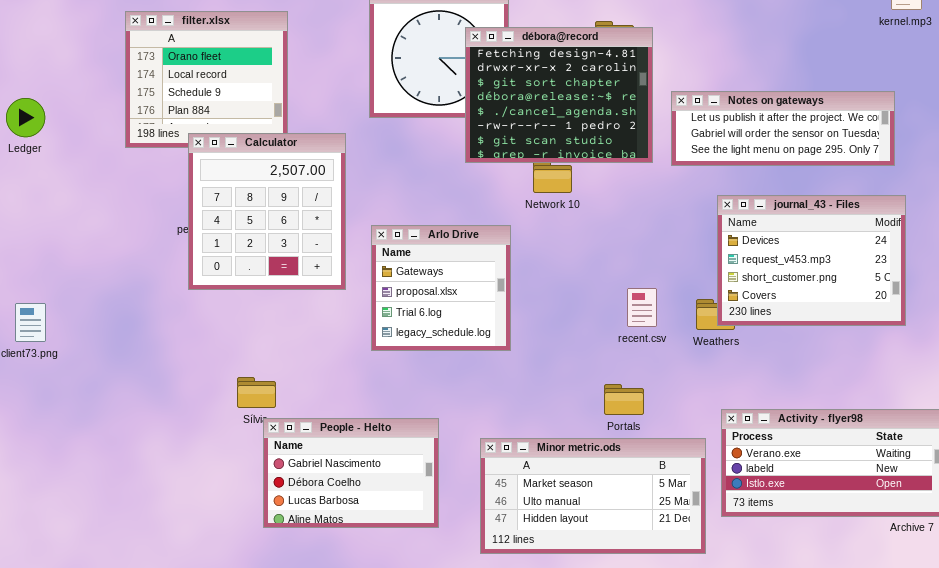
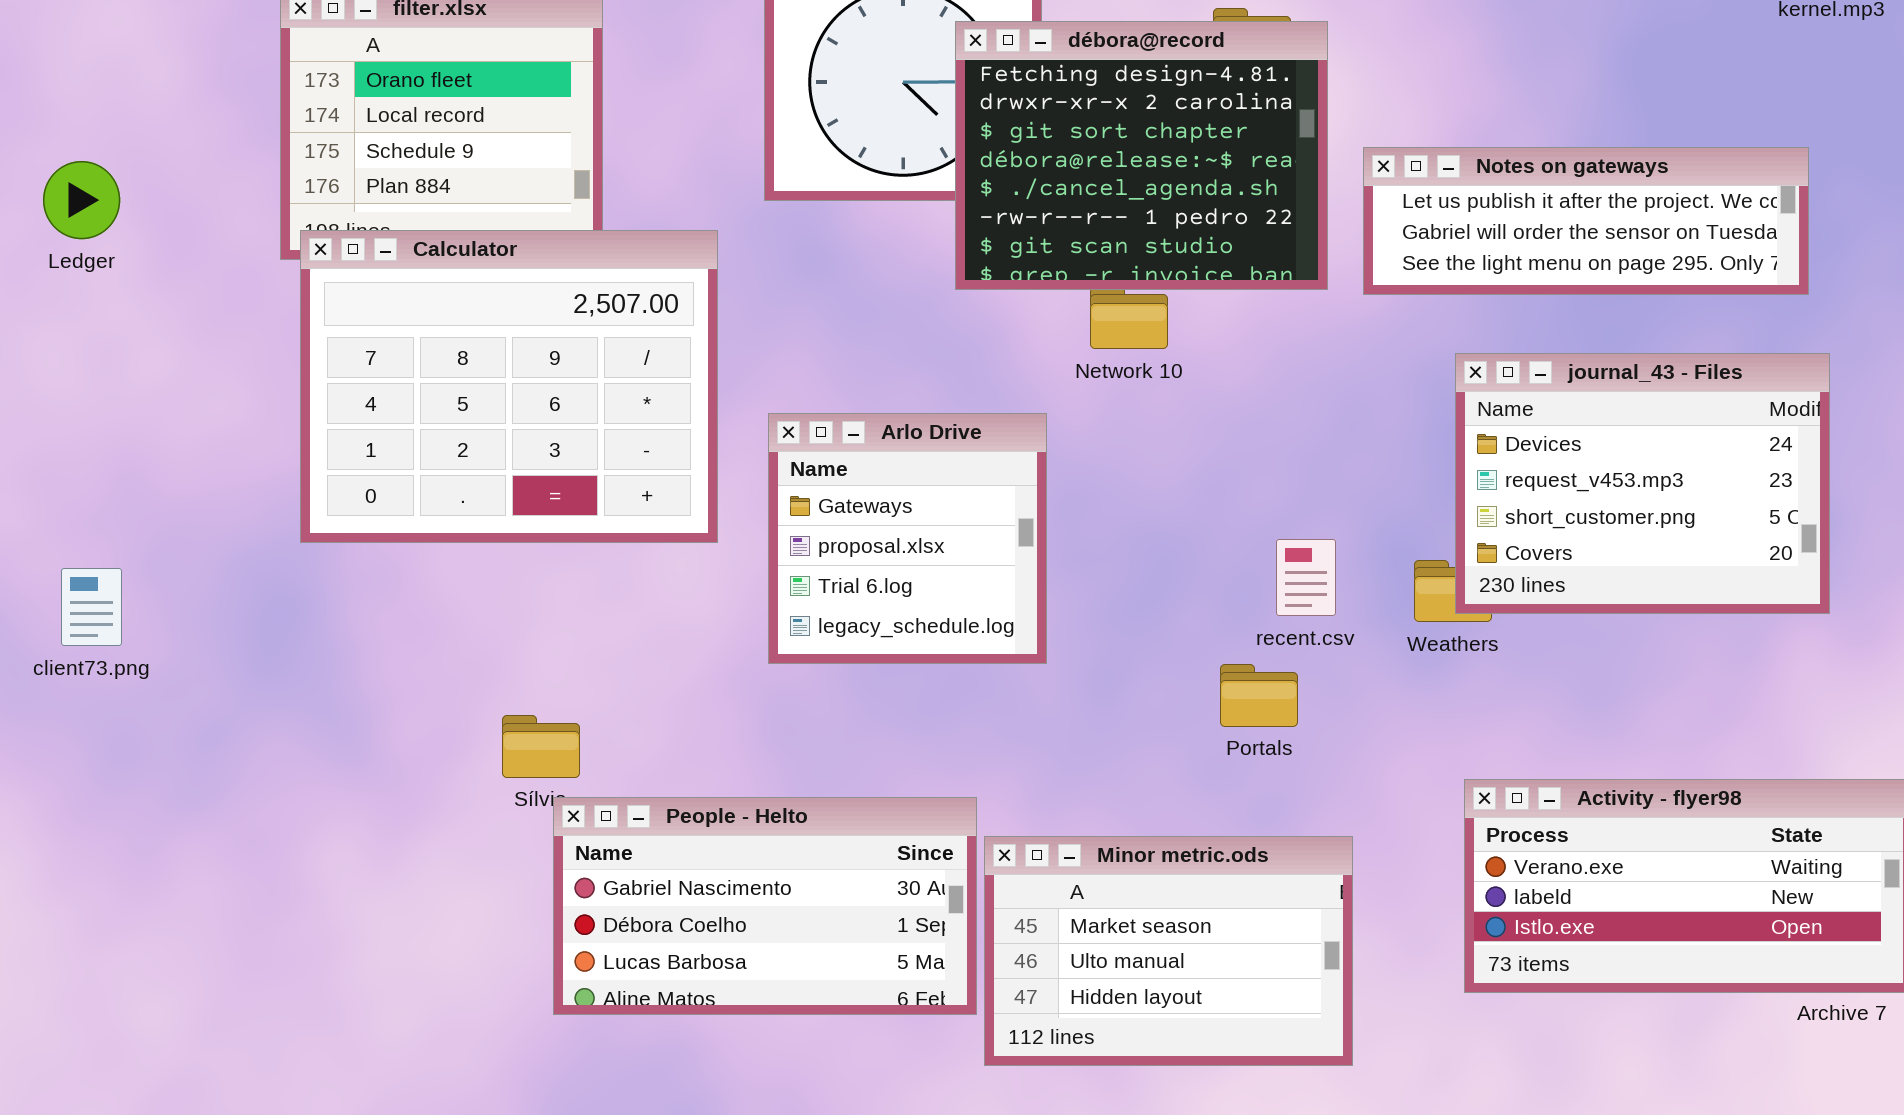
Calculator: [188,133,346,290] -> [300,230,718,543], resized
Portals: [604,384,644,415] -> [1220,664,1298,727], moved
People - Helto: [263,418,439,528] -> [553,797,977,1015], resized
Minor metric.ods: [480,438,706,554] -> [984,836,1353,1066], resized

